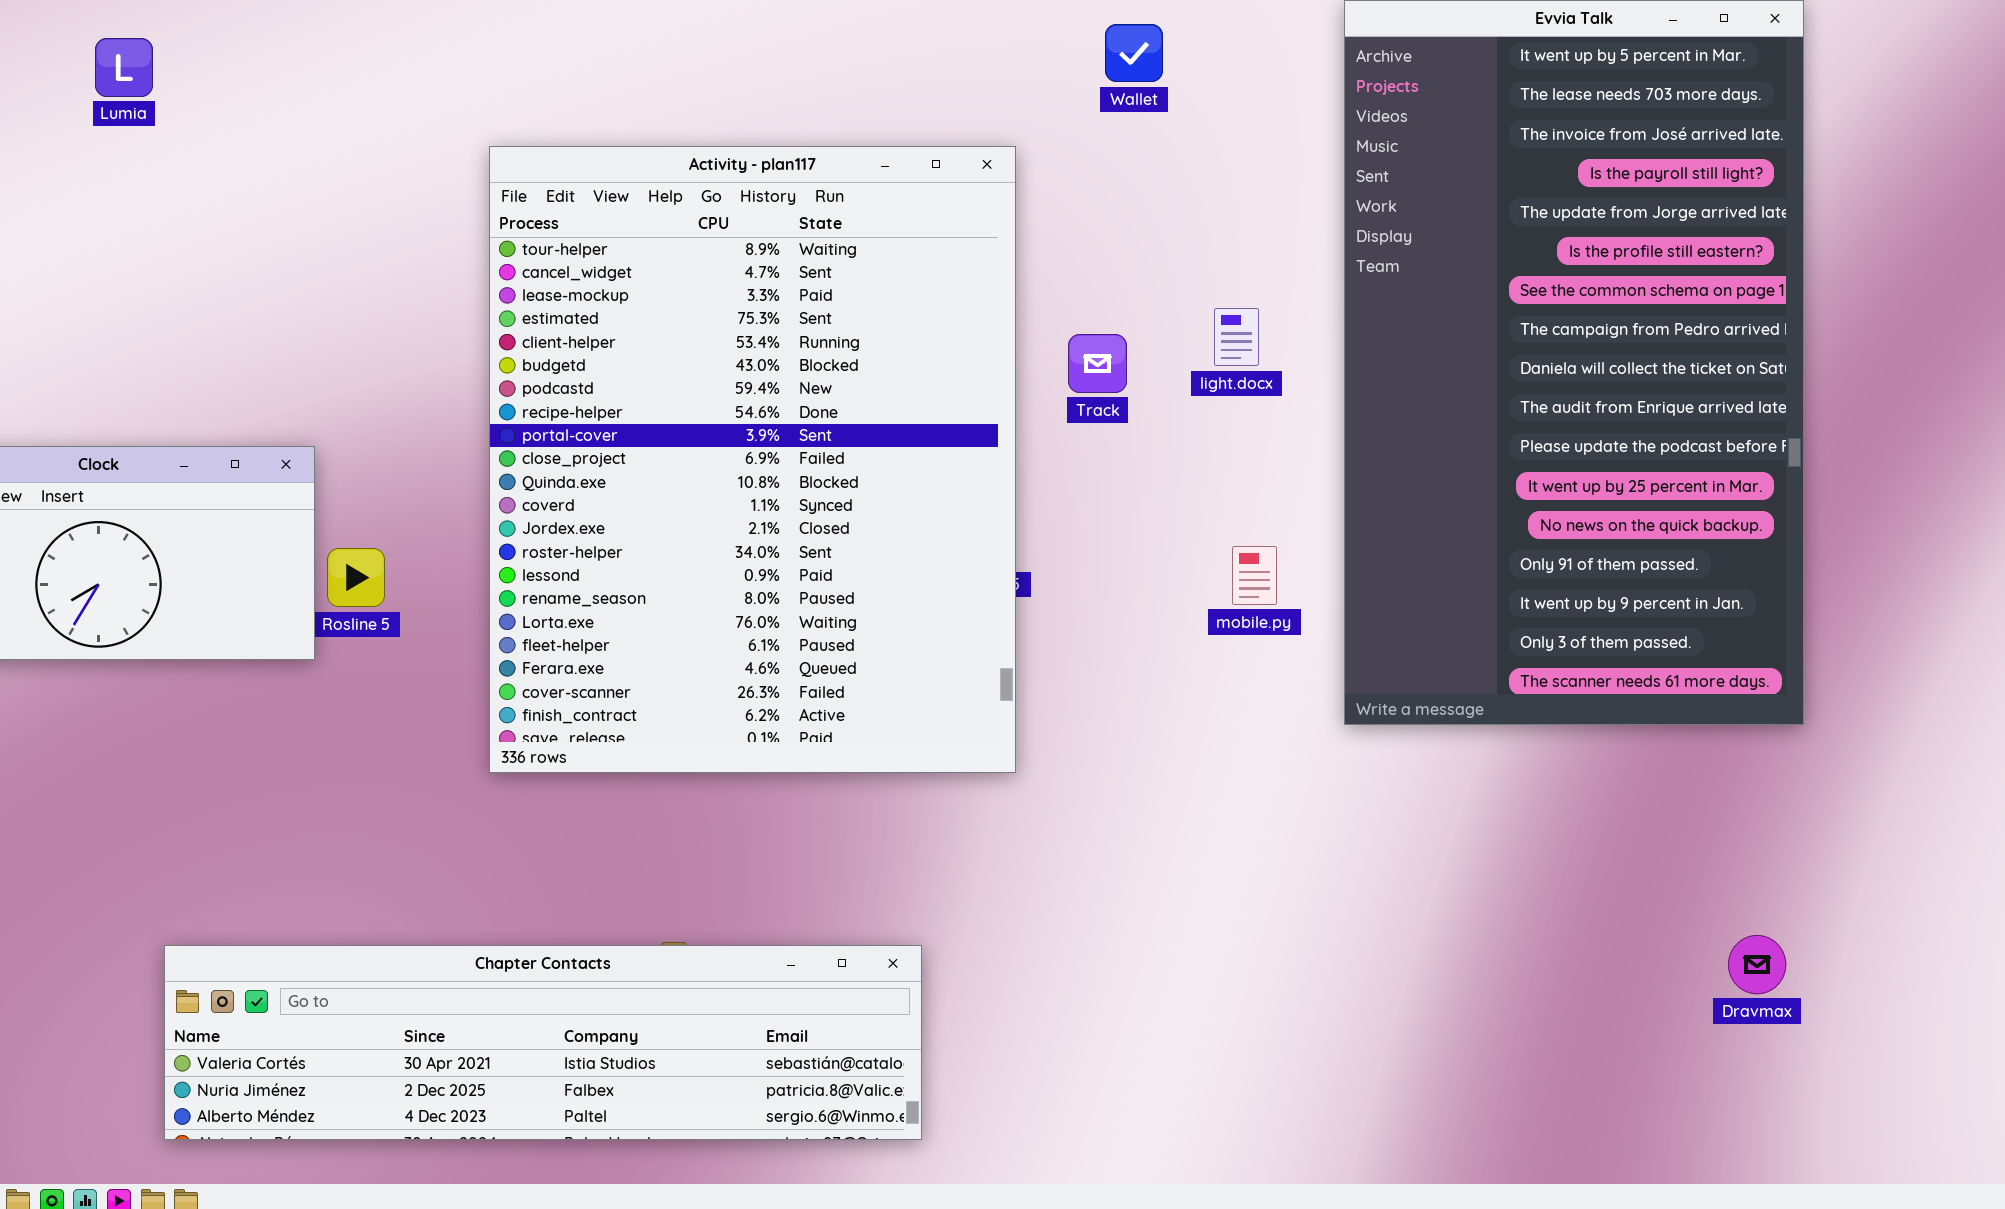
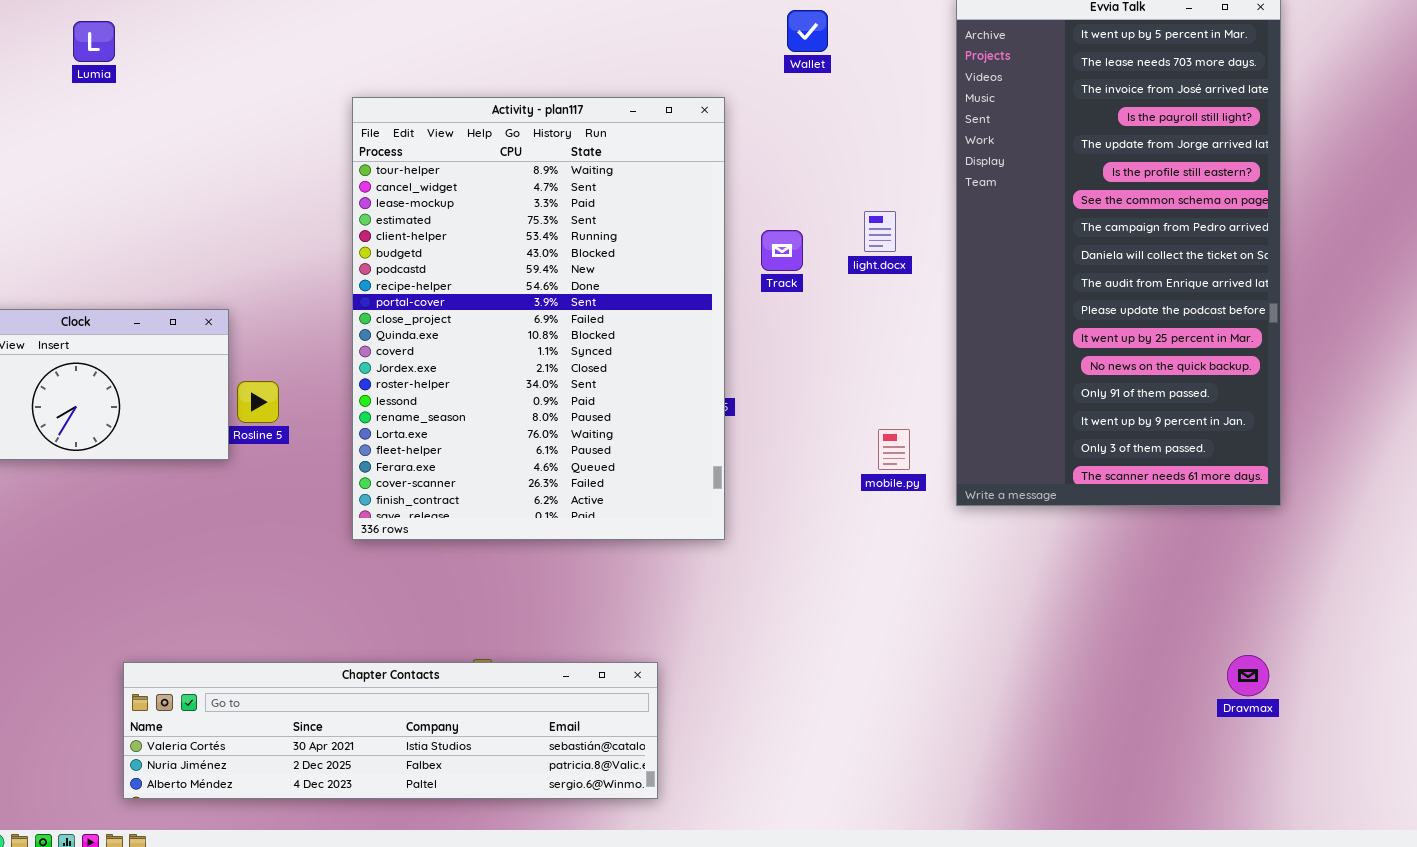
mobile.py: [1232,546,1277,605] -> [878,429,910,470], moved

